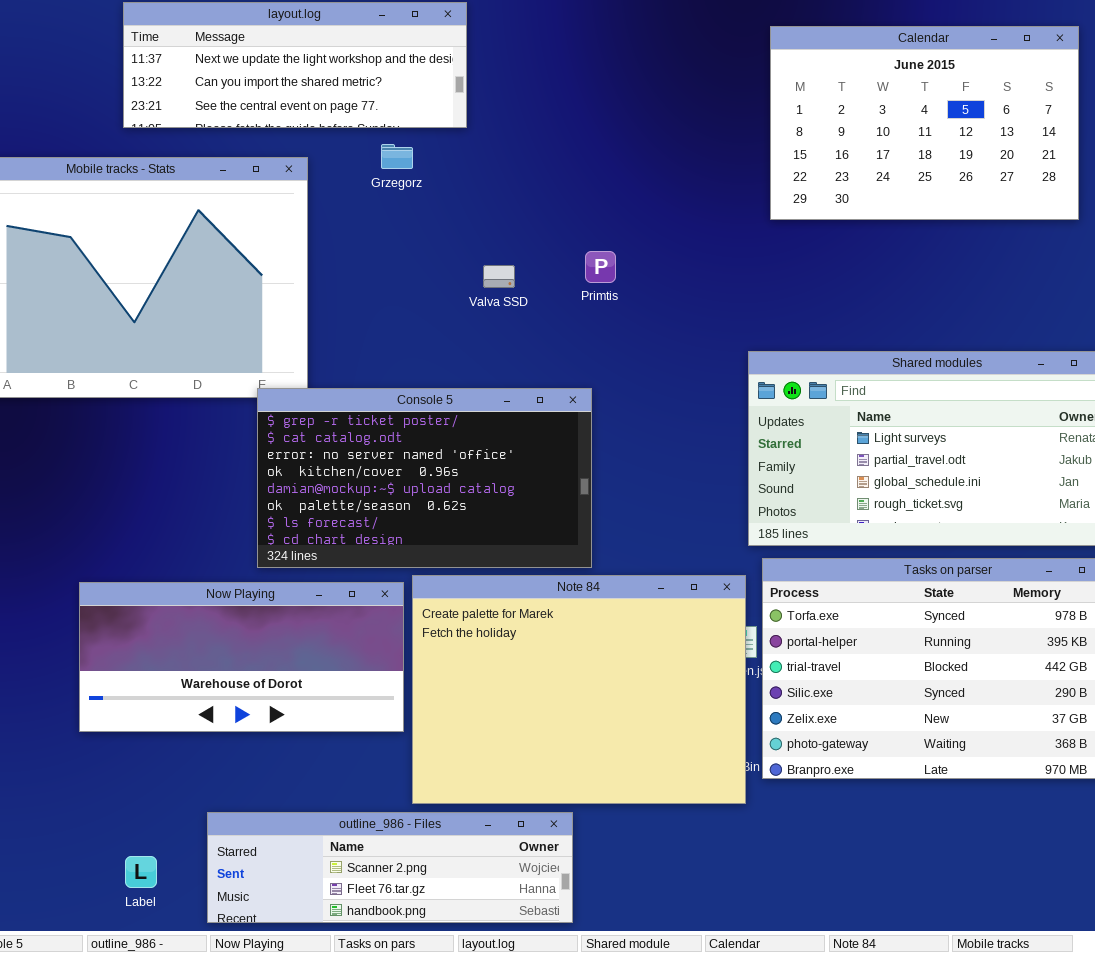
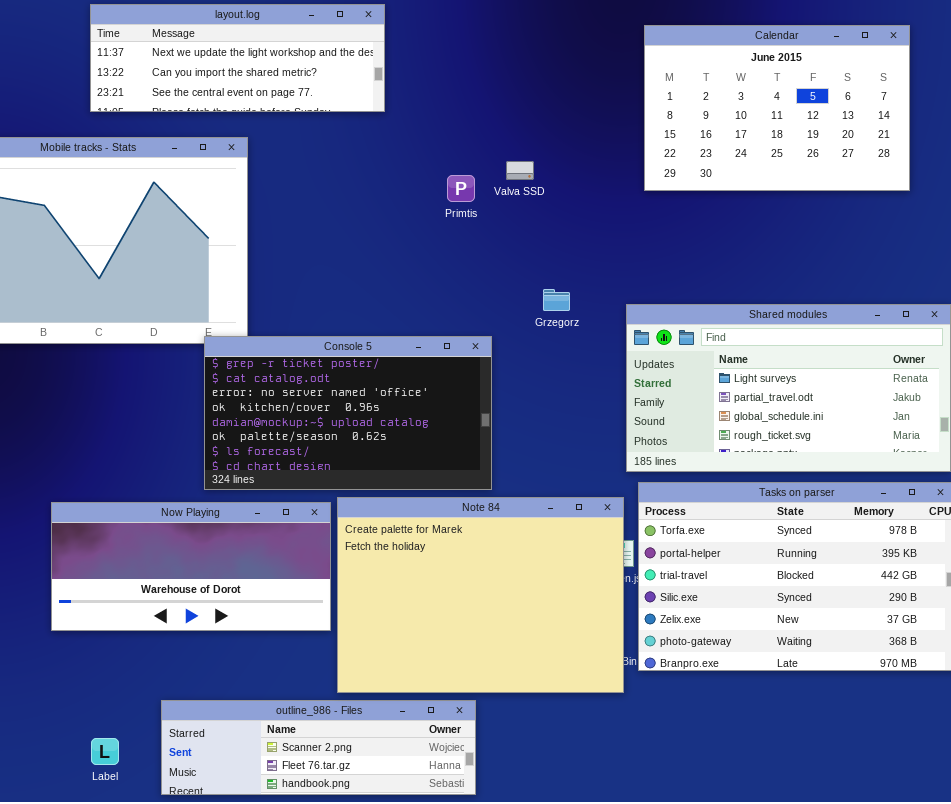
Grzegorz: [381,144,413,169] -> [543,289,570,311], moved
Primtis: [585,251,616,283] -> [447,175,475,202], moved
Valva SSD: [483,265,515,288] -> [506,161,534,180], moved

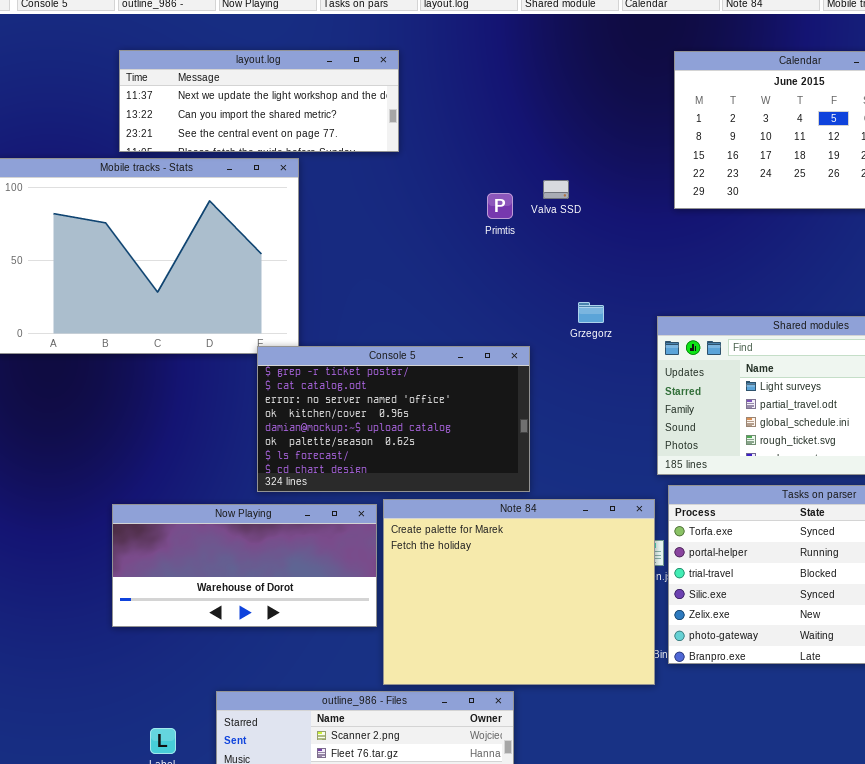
layout.log: [90,4,385,112] -> [119,50,399,152], moved

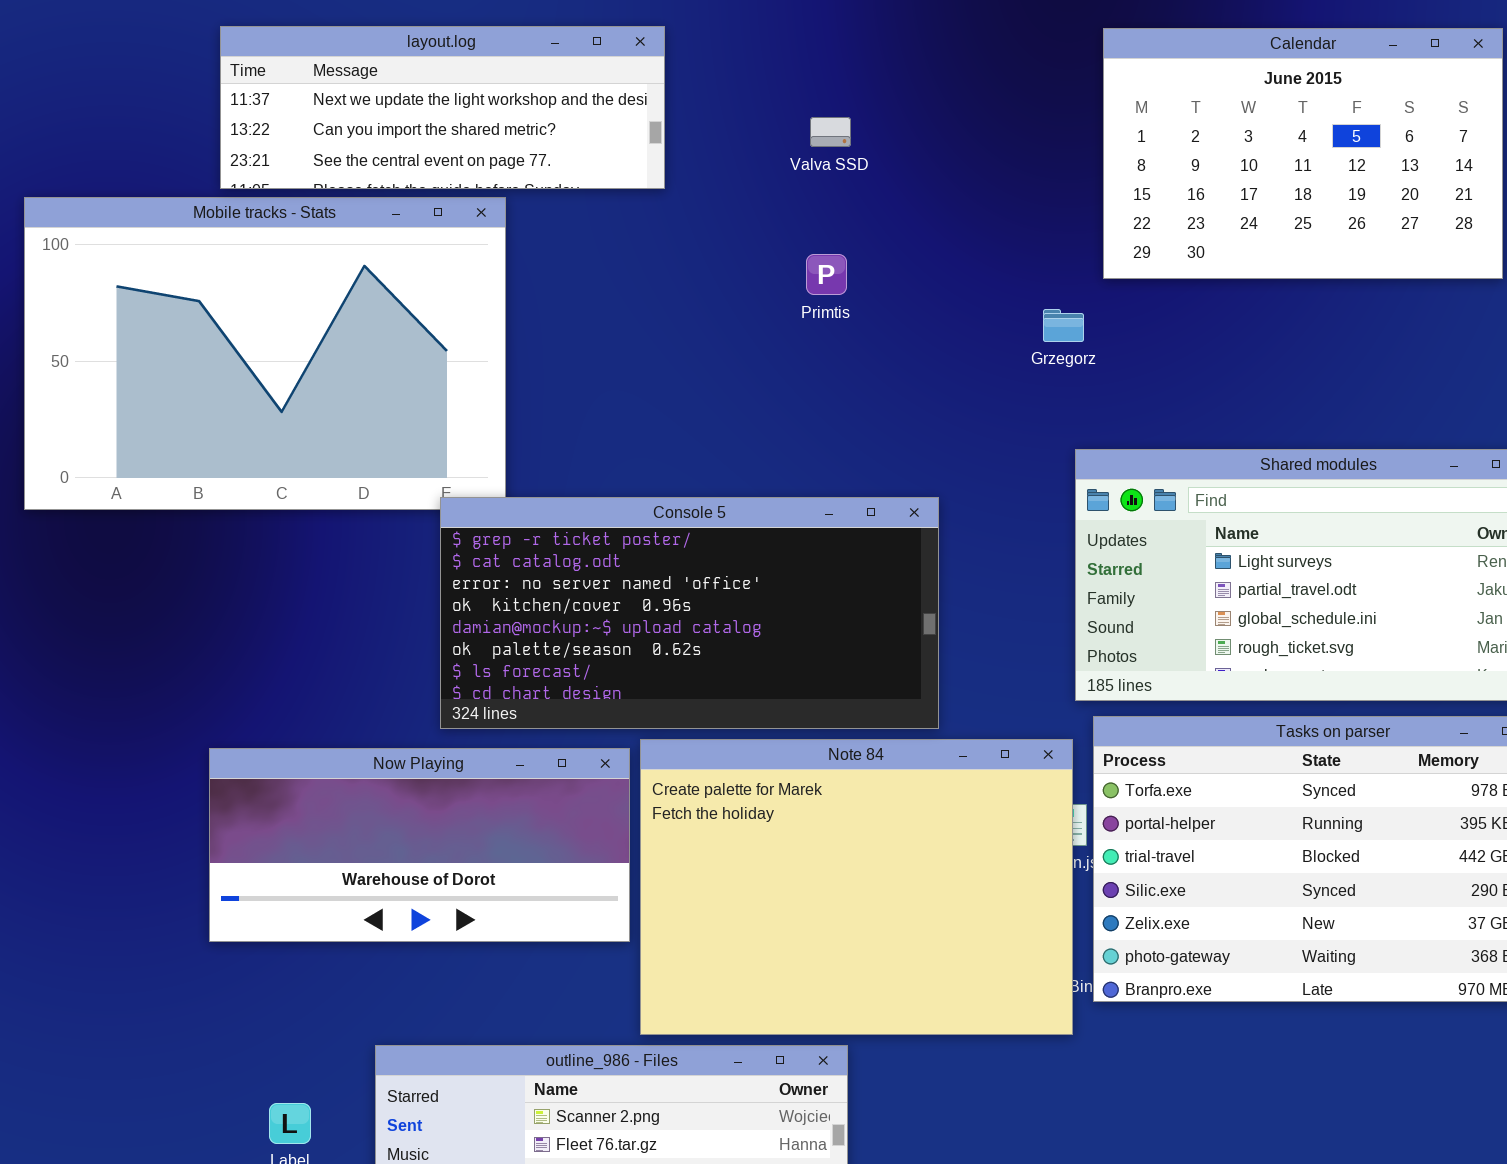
Valva SSD: [543,180,569,199] -> [810,117,851,147], moved
Grzegorz: [578,302,604,323] -> [1043,309,1084,342], moved
Console 5: [257,346,530,492] -> [440,497,939,729], resized

